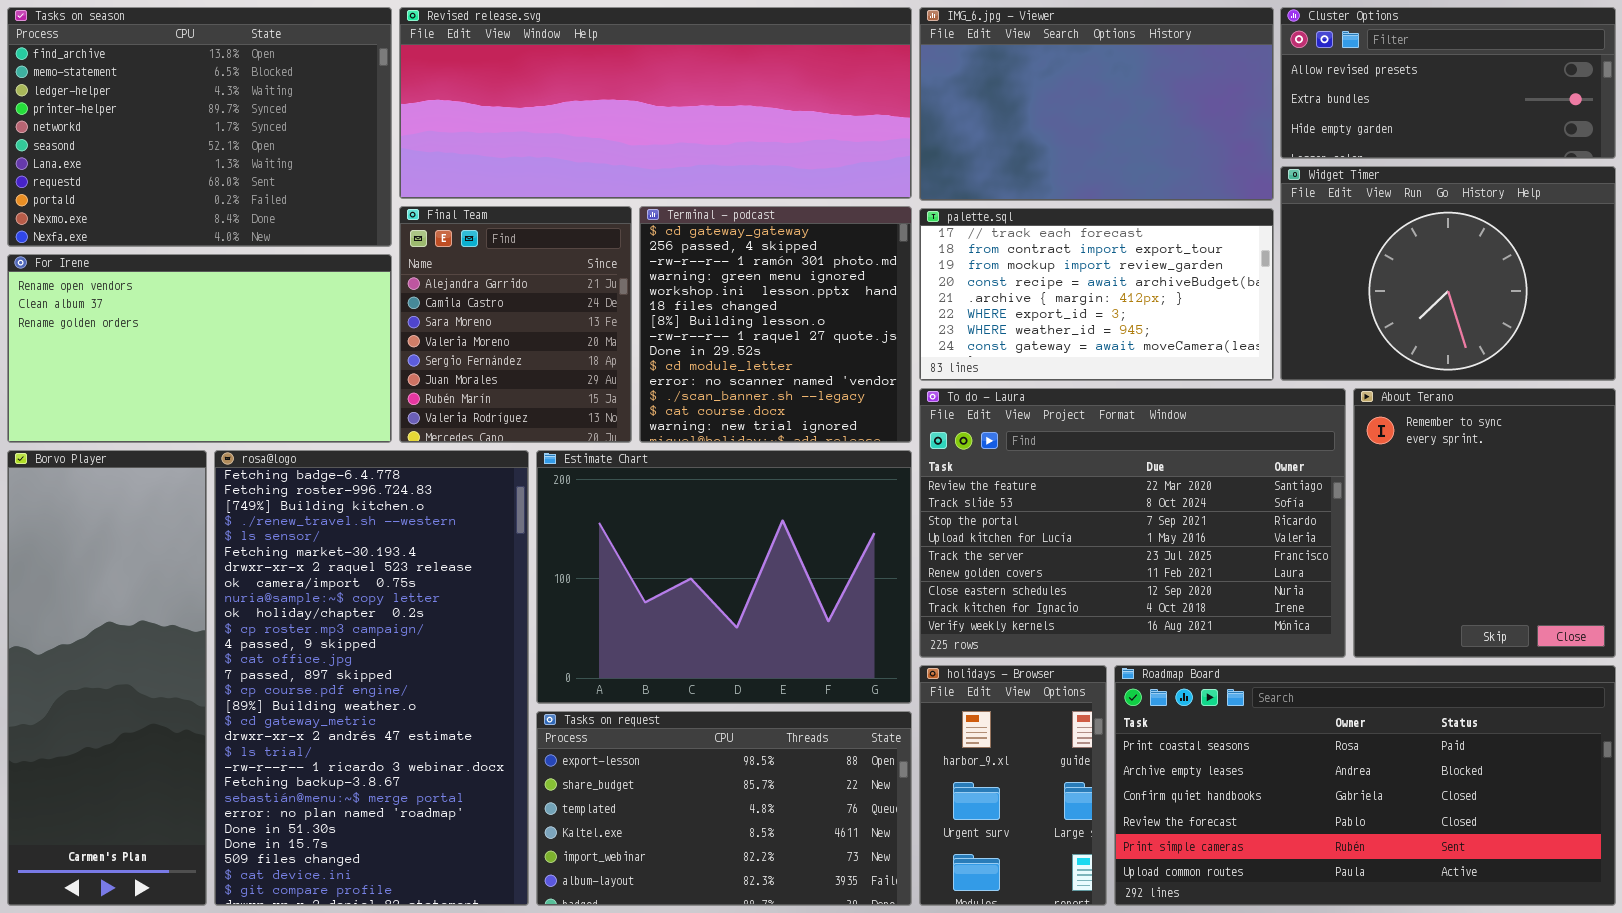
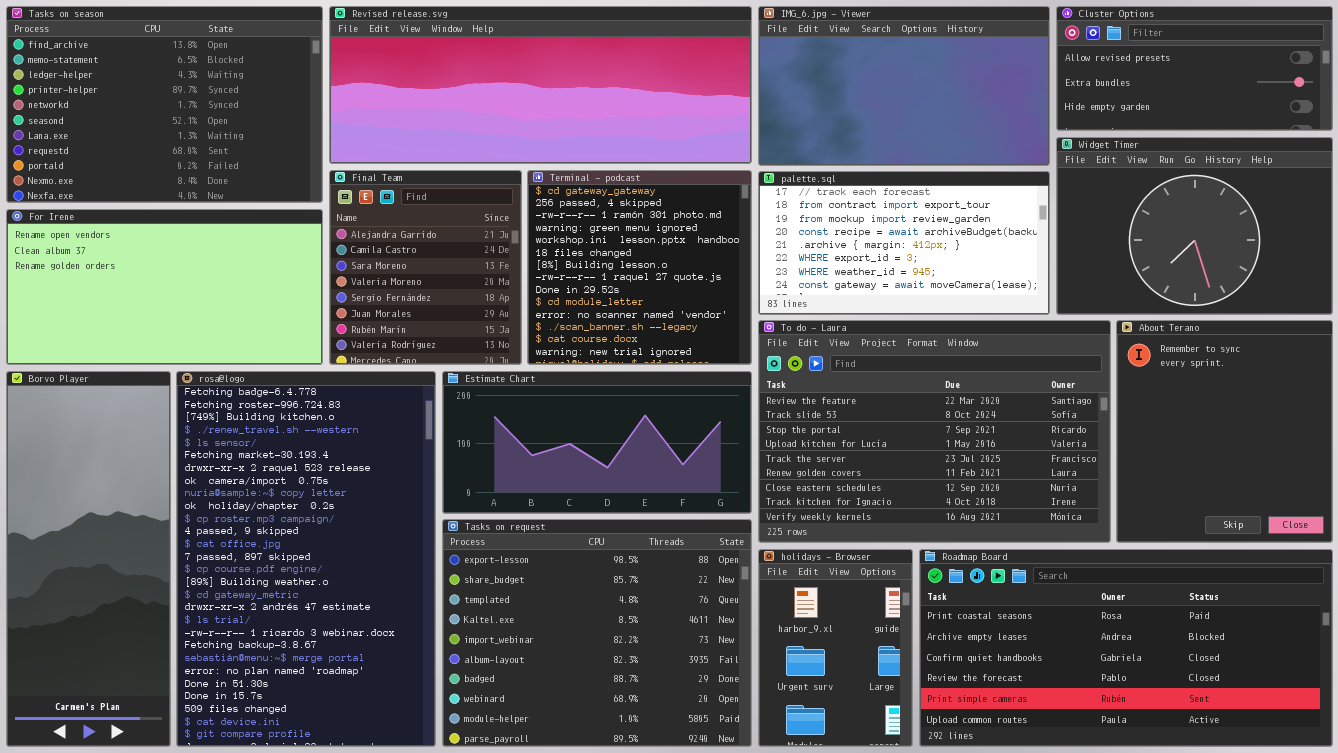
Estimate Chart: [536,450,912,704] -> [442,371,752,514], resized
Tasks on request: [536,711,912,906] -> [442,519,752,747], resized

